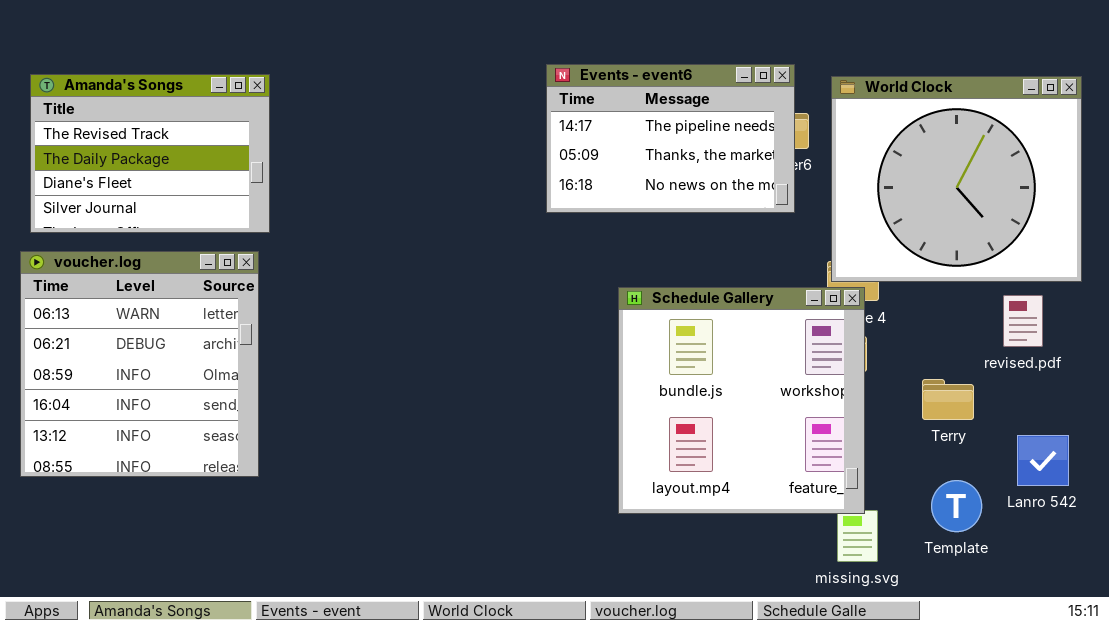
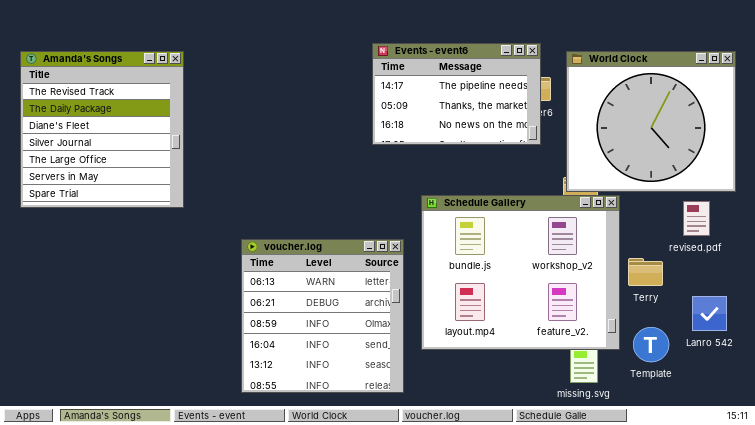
Amanda's Songs: [30,74,270,233] -> [20,51,184,208], resized
voucher.log: [20,251,259,477] -> [241,239,404,393], moved
Schedule Gallery: [618,287,865,514] -> [421,195,620,350], resized

